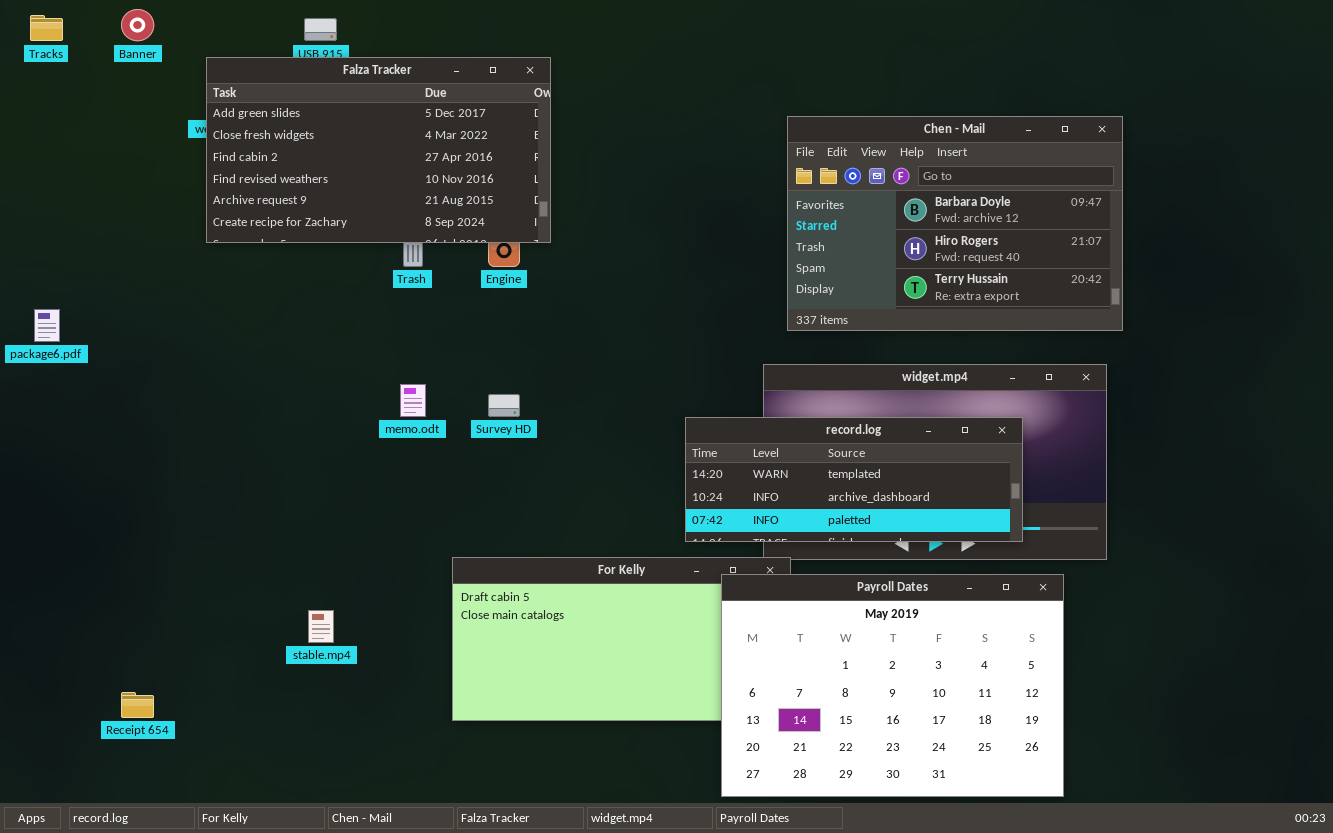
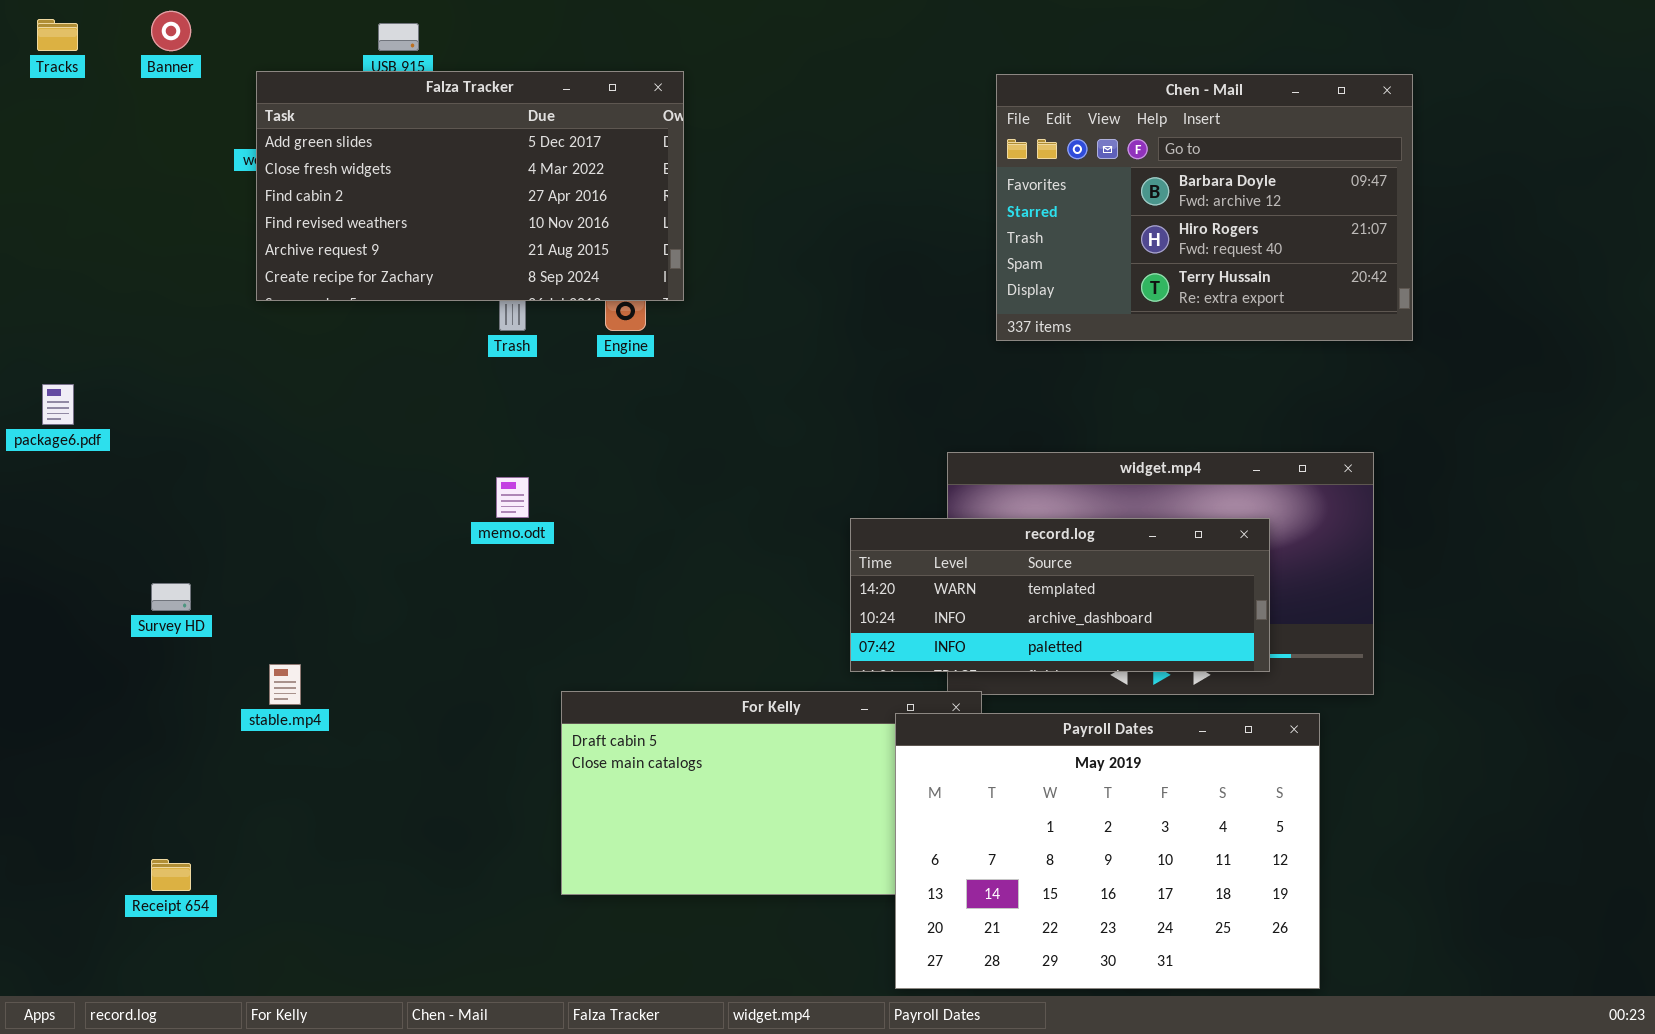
Chen - Mail: [787,116,1123,331] -> [996,74,1413,341], moved
Survey HD: [488,394,520,417] -> [151,583,191,611], moved
stable.mp4: [308,610,334,643] -> [269,664,301,705], moved

